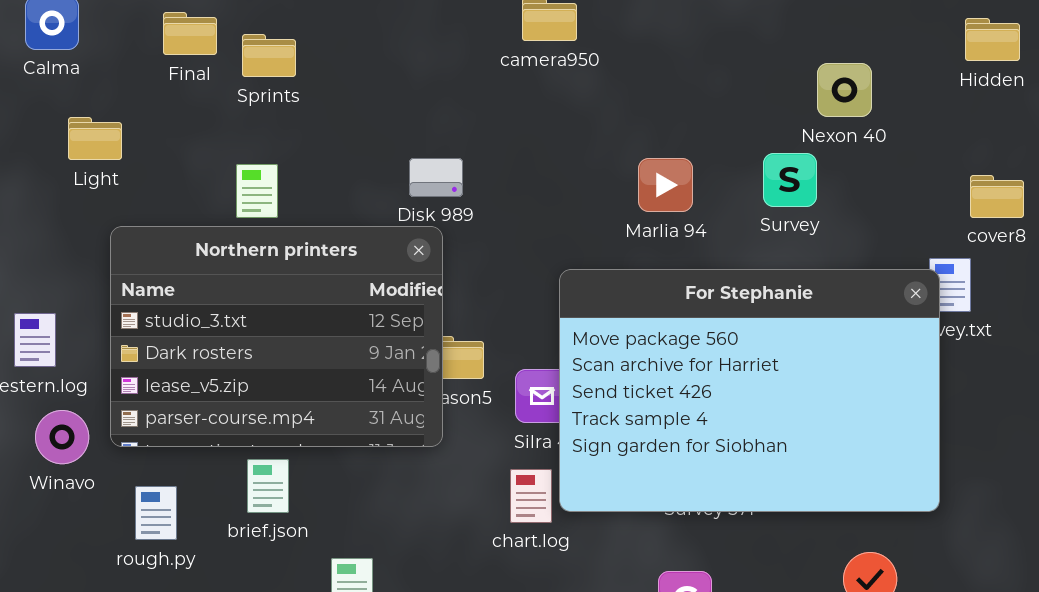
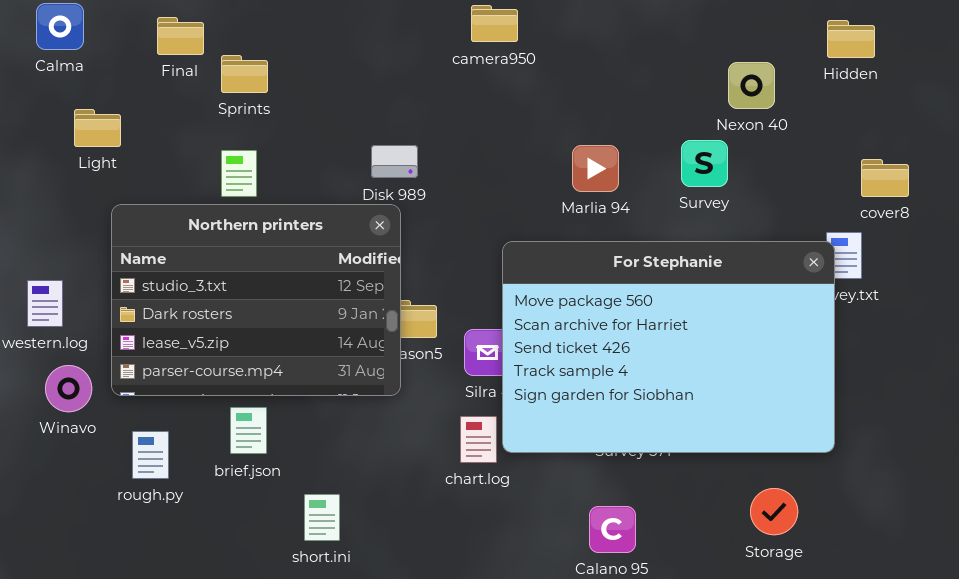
Hidden: [965,18,1020,61] -> [827,20,875,58], moved
Sprints: [242,34,296,77] -> [221,55,268,93], moved

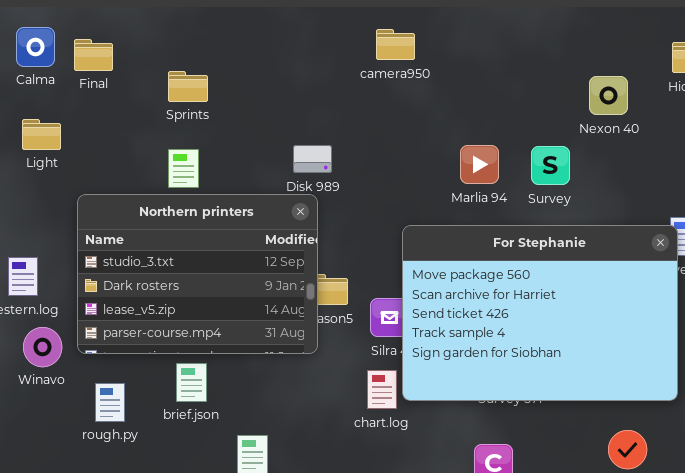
Final: [157,17,204,55] -> [74,39,113,71], moved
Light: [74,109,121,147] -> [22,119,61,150], moved
Survey: [681,140,728,187] -> [531,146,570,185], moved

